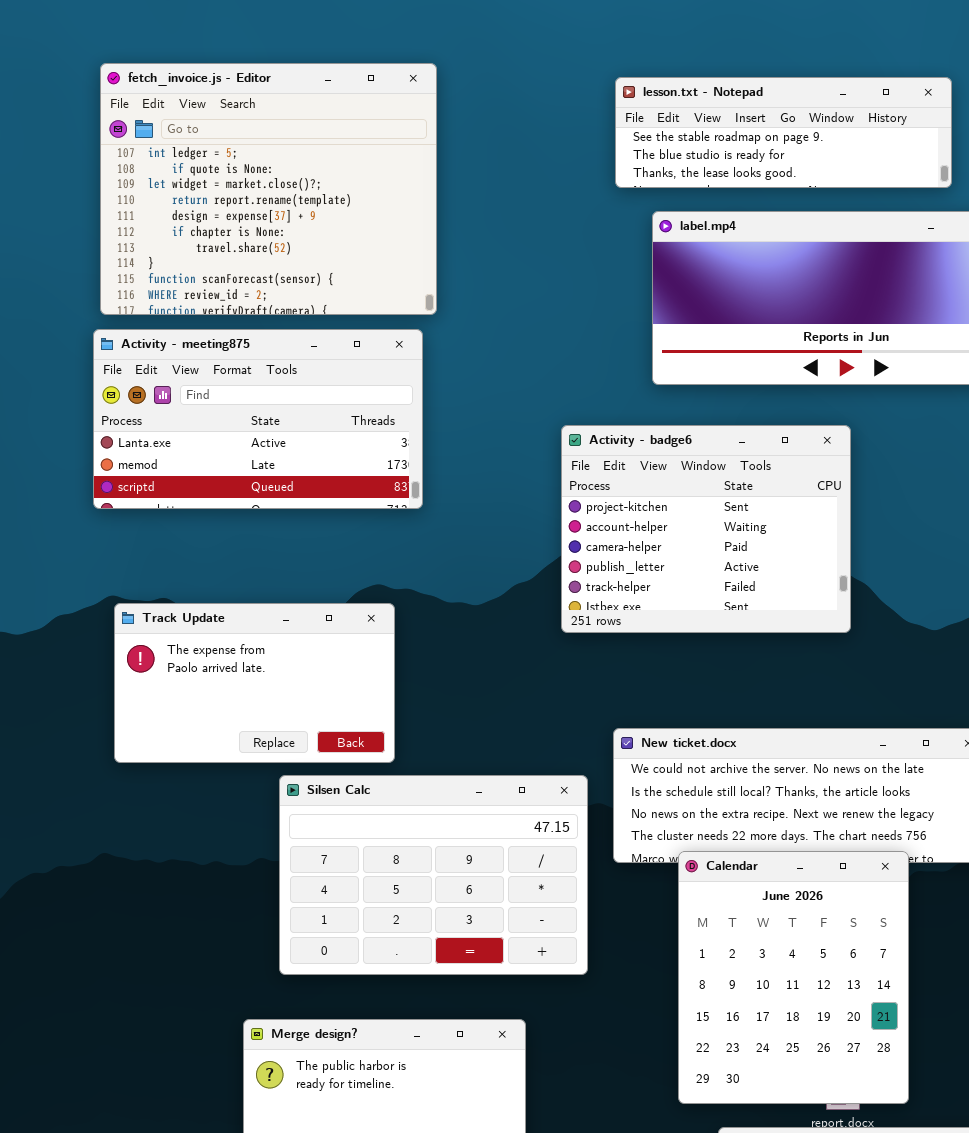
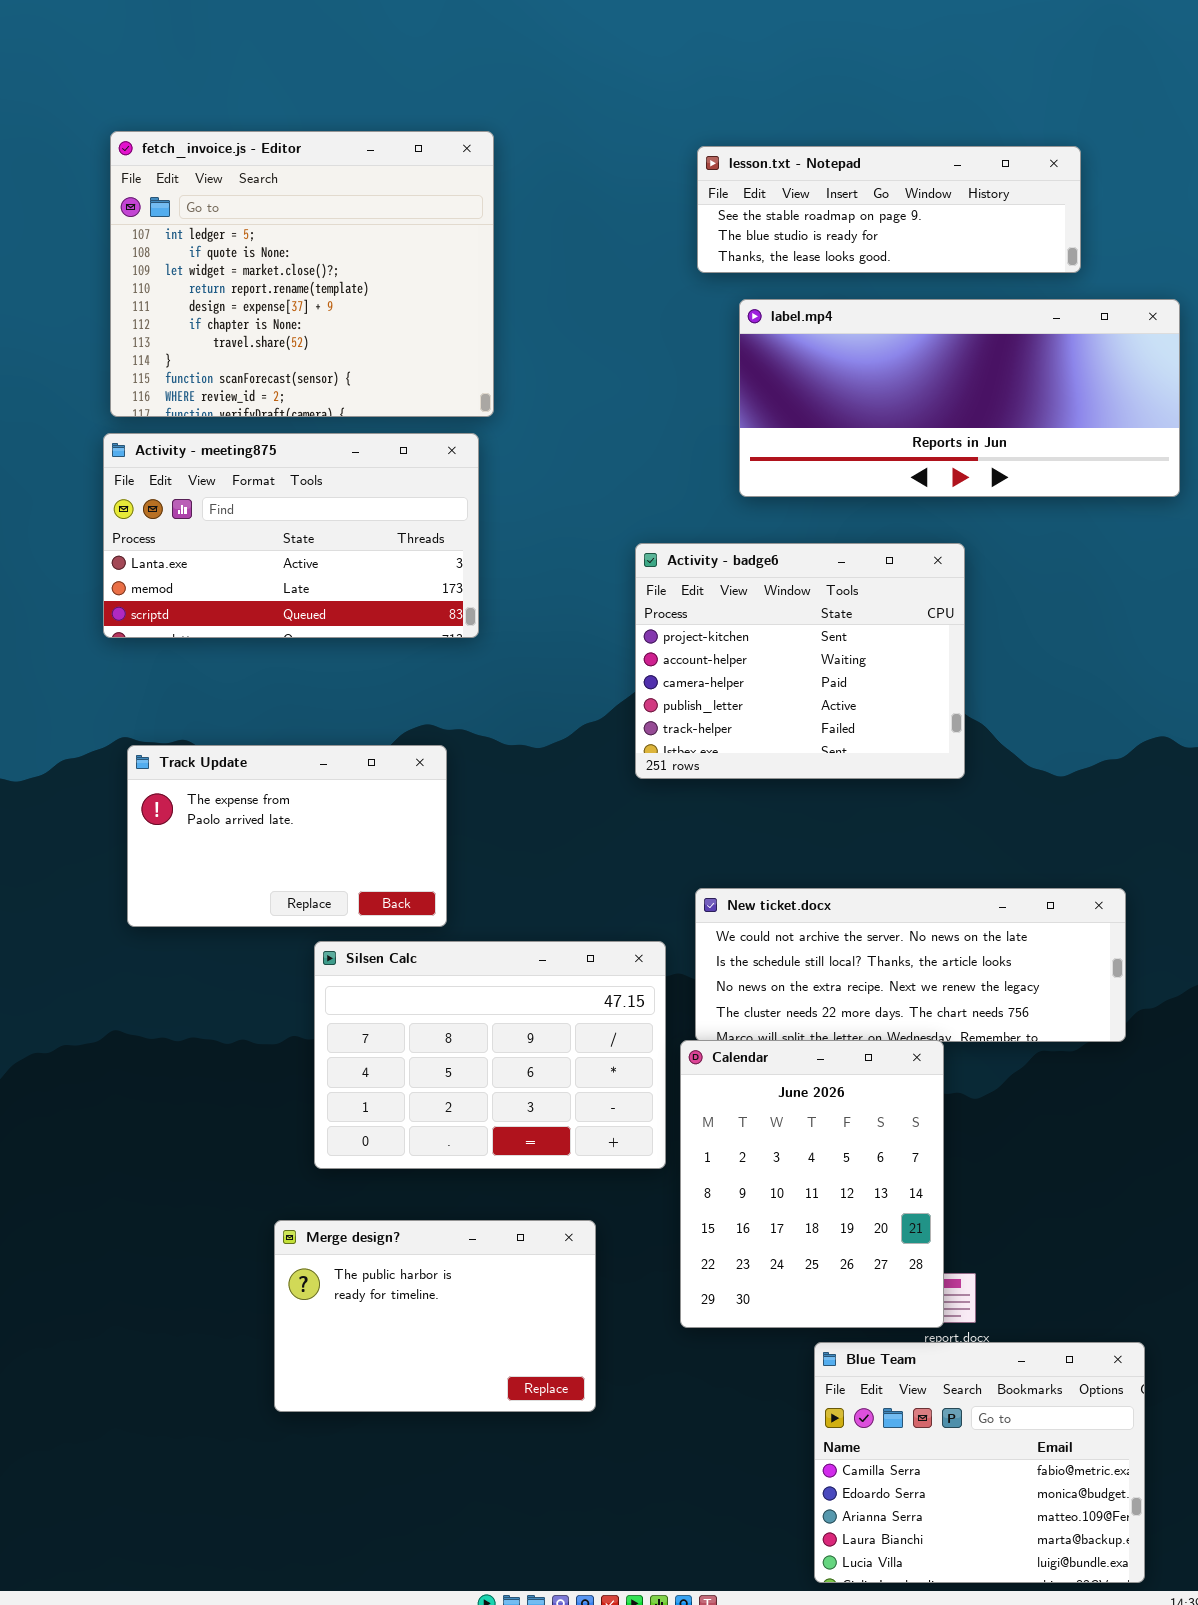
Calendar: [678,851,909,1104] -> [680,1040,944,1328], moved

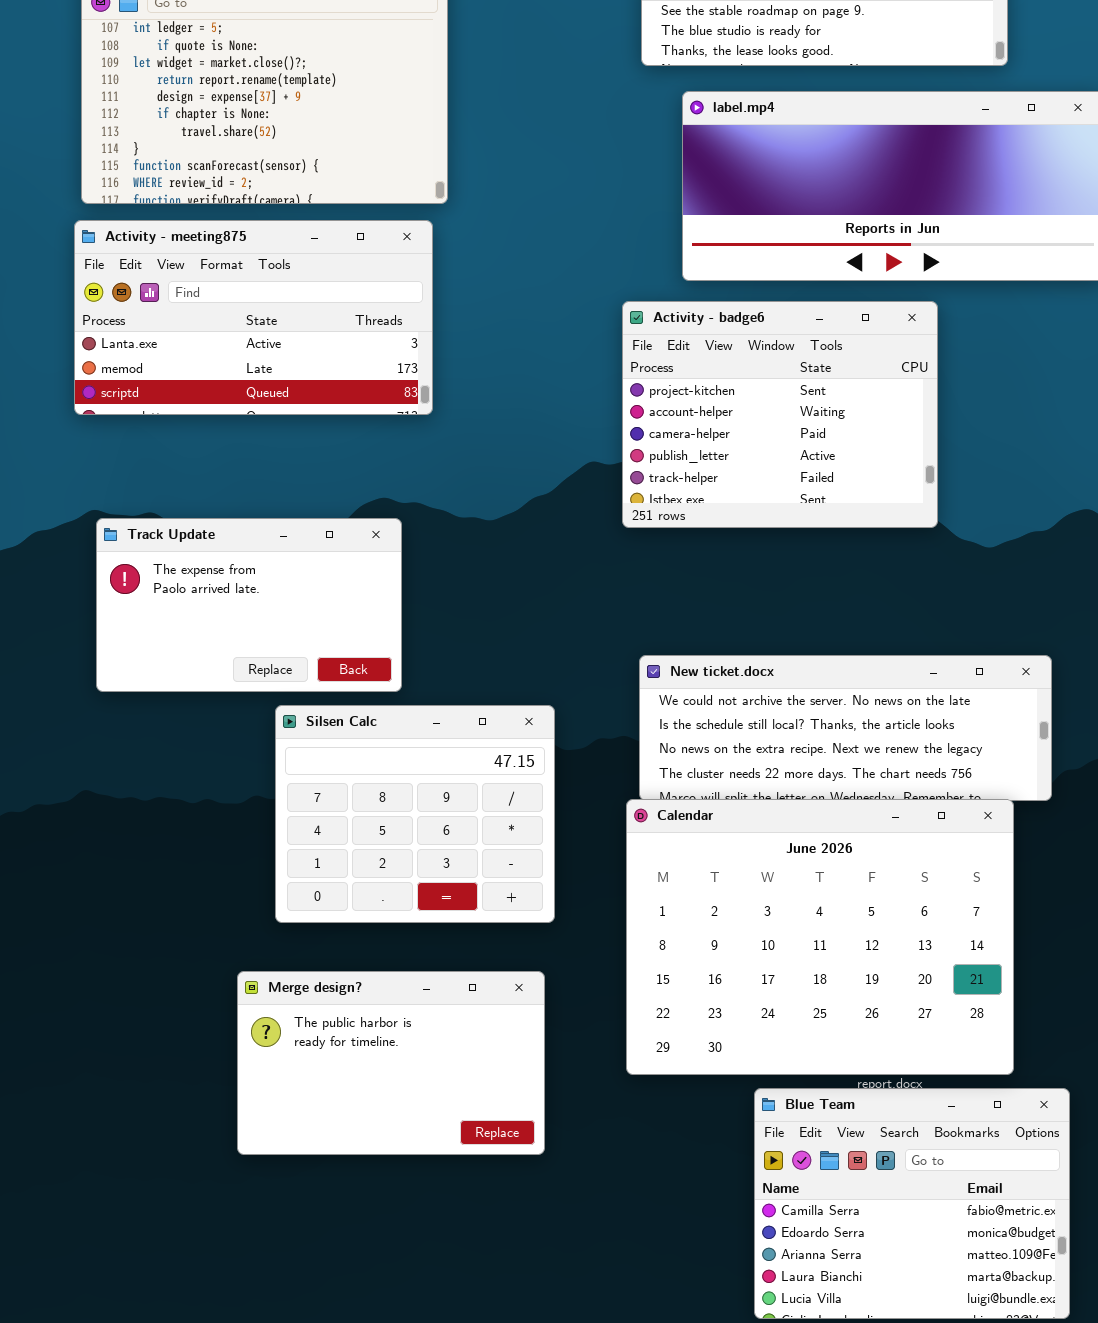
Activity - badge6: [635,543,965,779] -> [622,301,938,528], moved
Silsen Calc: [314,941,666,1169] -> [275,705,555,923], resized
Calendar: [680,1040,944,1328] -> [626,799,1014,1075], resized

